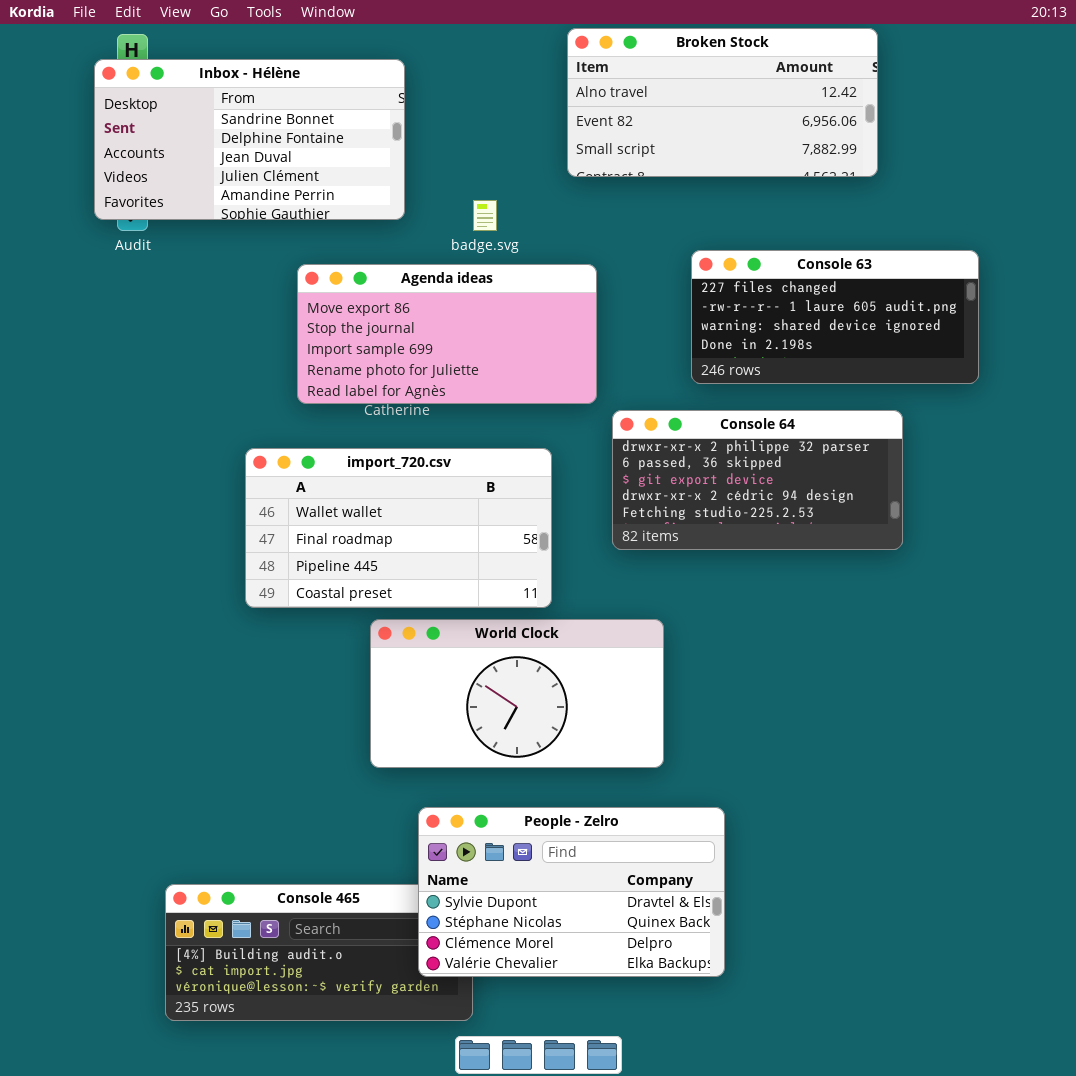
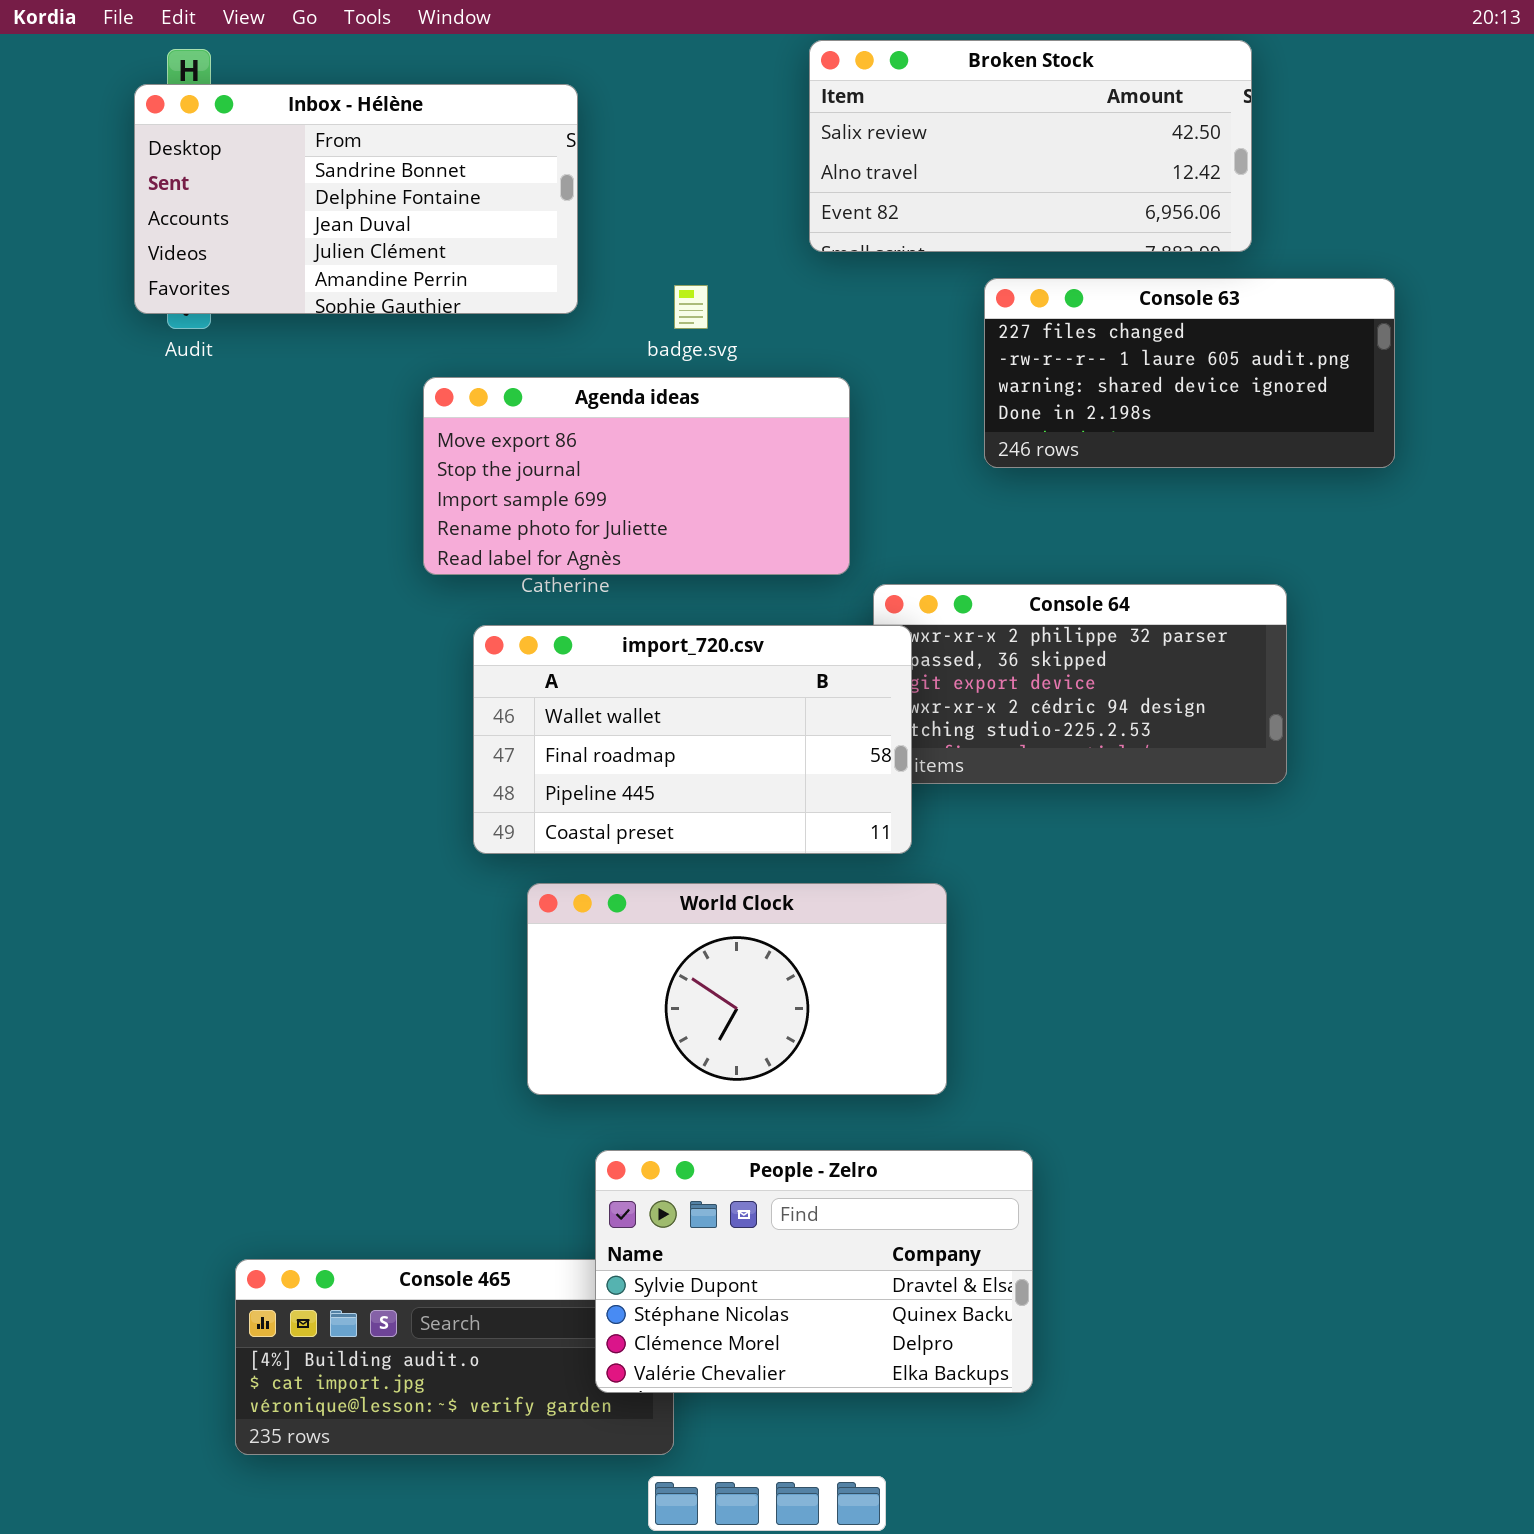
Broken Stock: [567,28,878,177] -> [809,40,1252,252], scrolled up 1 row
Console 63: [691,250,979,384] -> [984,278,1395,468], moved
import_720.csv: [245,448,552,608] -> [473,625,912,854], moved

